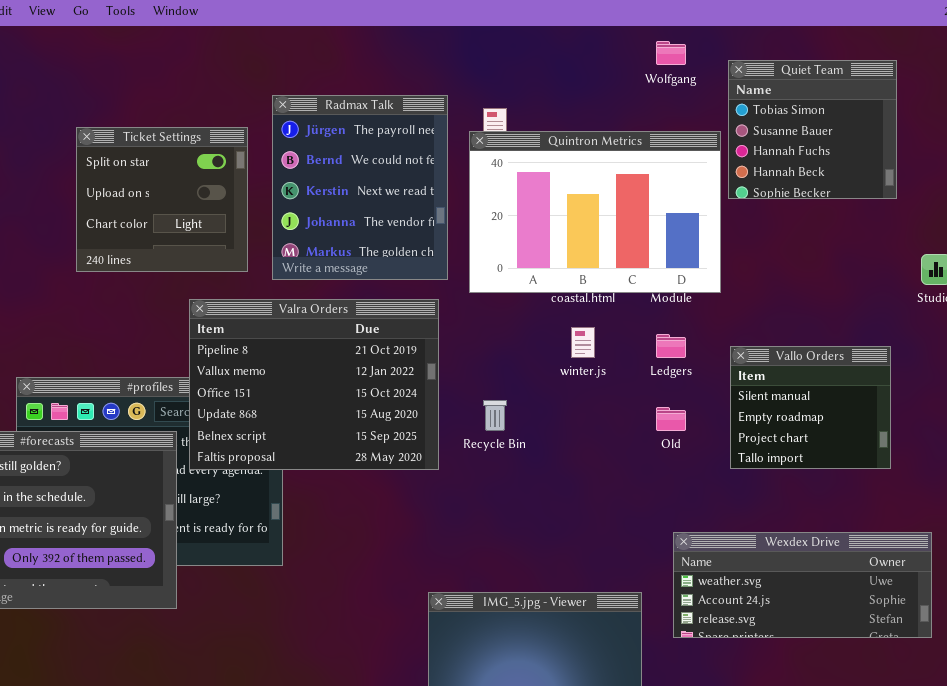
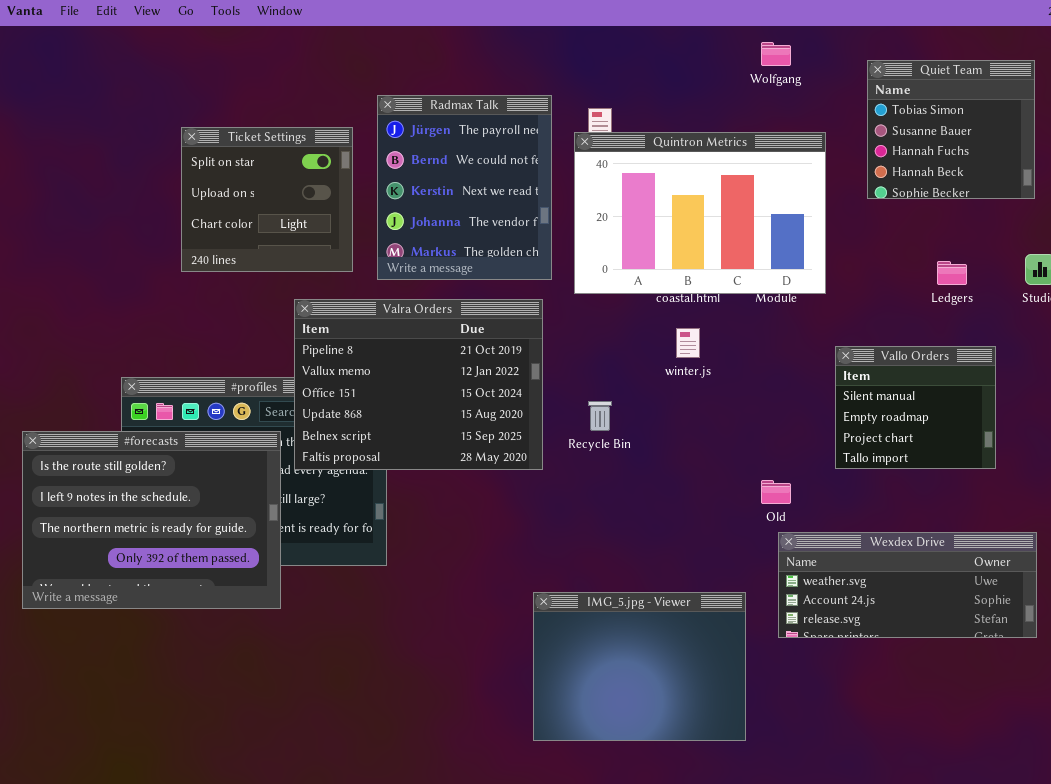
Quiet Team: [728,60,897,199] -> [867,60,1035,199], moved
Ledgers: [656,334,686,358] -> [937,261,967,285], moved
Old: [656,407,686,431] -> [761,480,791,504], moved

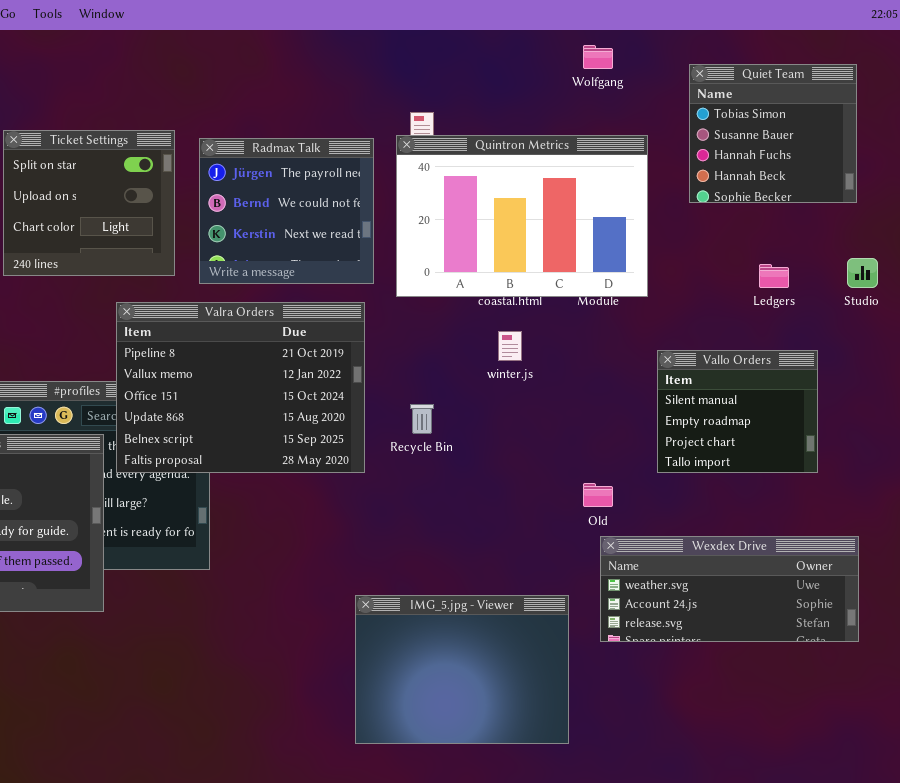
Radmax Talk: [377,95,552,280] -> [199,138,374,284], resized

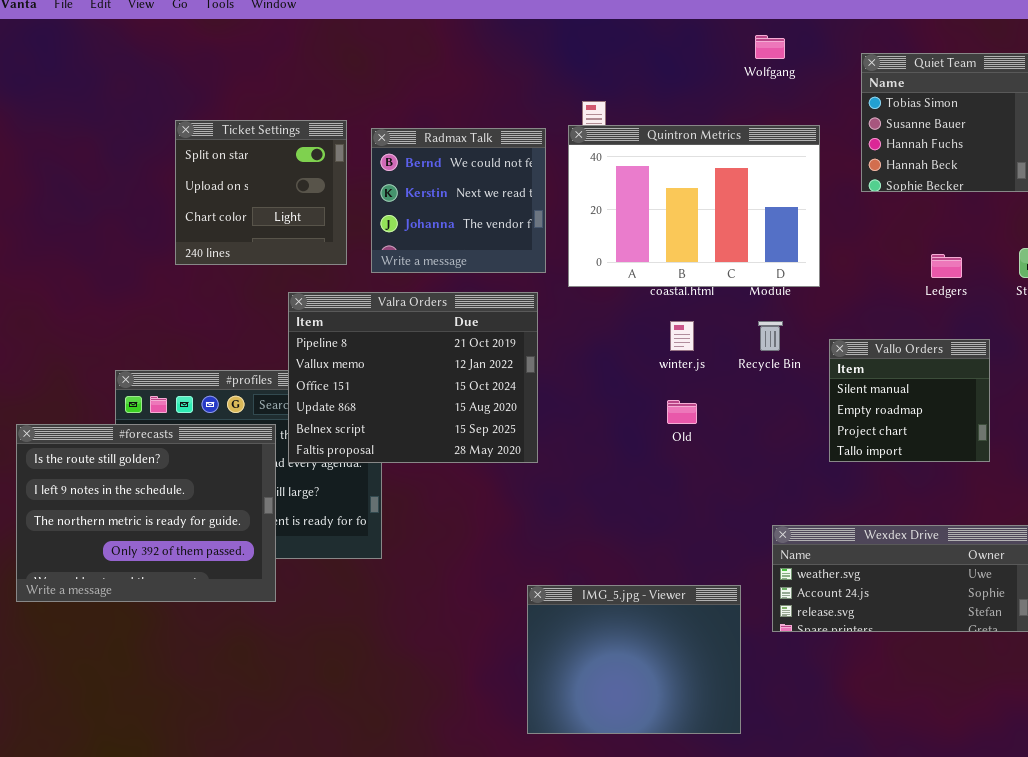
Radmax Talk: [199,138,374,284] -> [371,128,546,273], scrolled down 1 row
Recycle Bin: [410,404,434,434] -> [758,321,783,351], moved
Old: [583,483,613,507] -> [667,400,697,424], moved

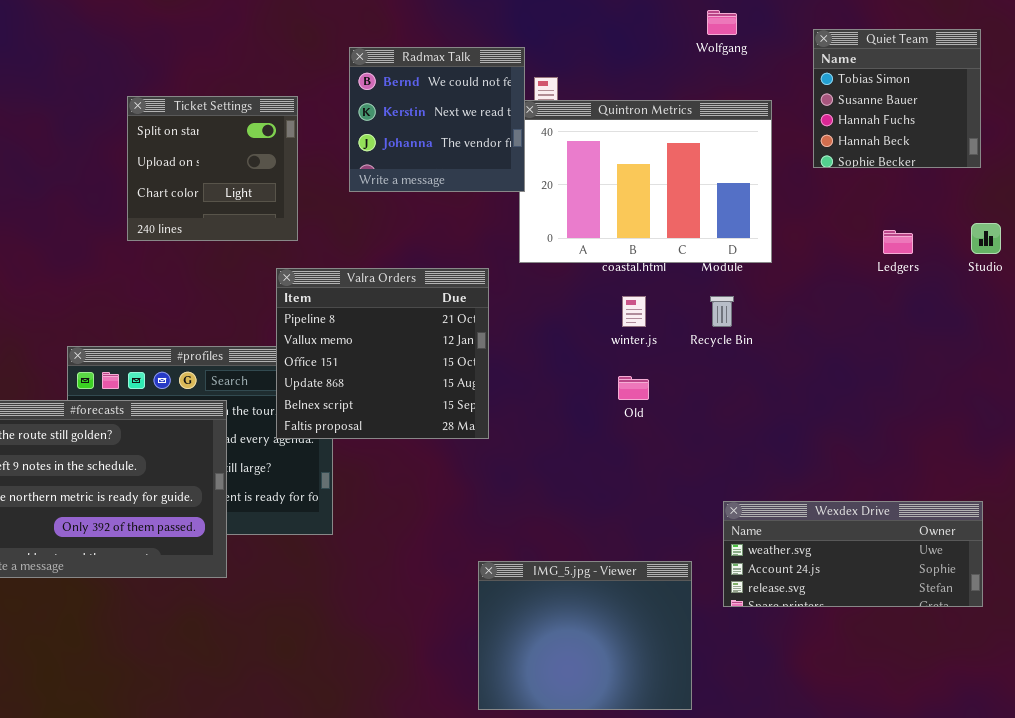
Radmax Talk: [371,128,546,273] -> [349,47,525,192], moved
Valra Orders: [288,292,538,463] -> [276,268,489,439], resized
Vallo Orders: [829,339,990,462] -> none, closed

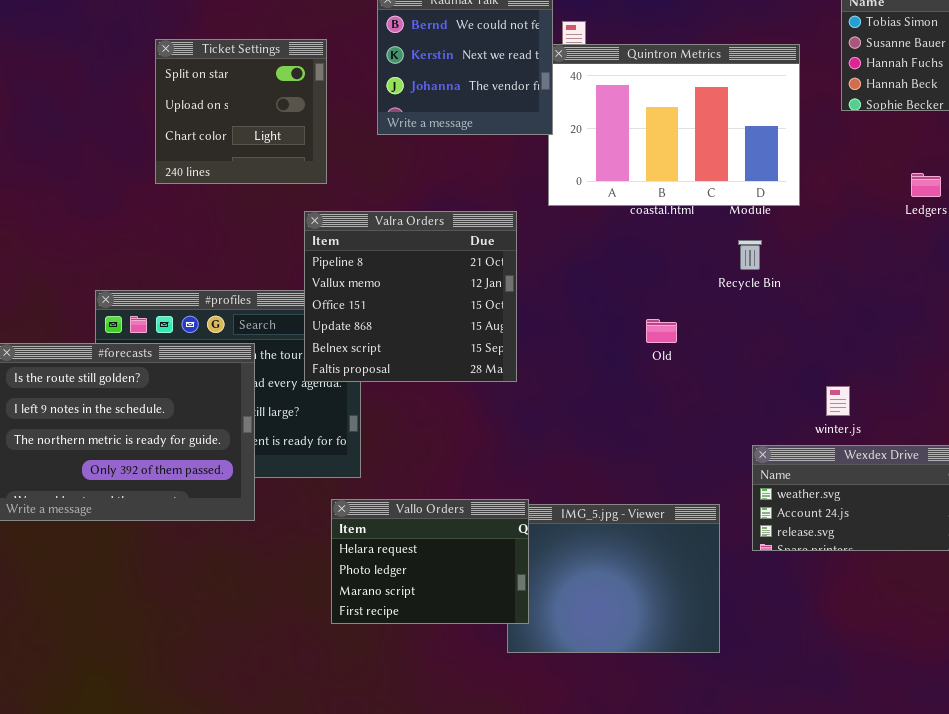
winter.js: [622,296,646,327] -> [826,386,850,416], moved
Vallo Orders: none -> [331,499,529,624], opened

